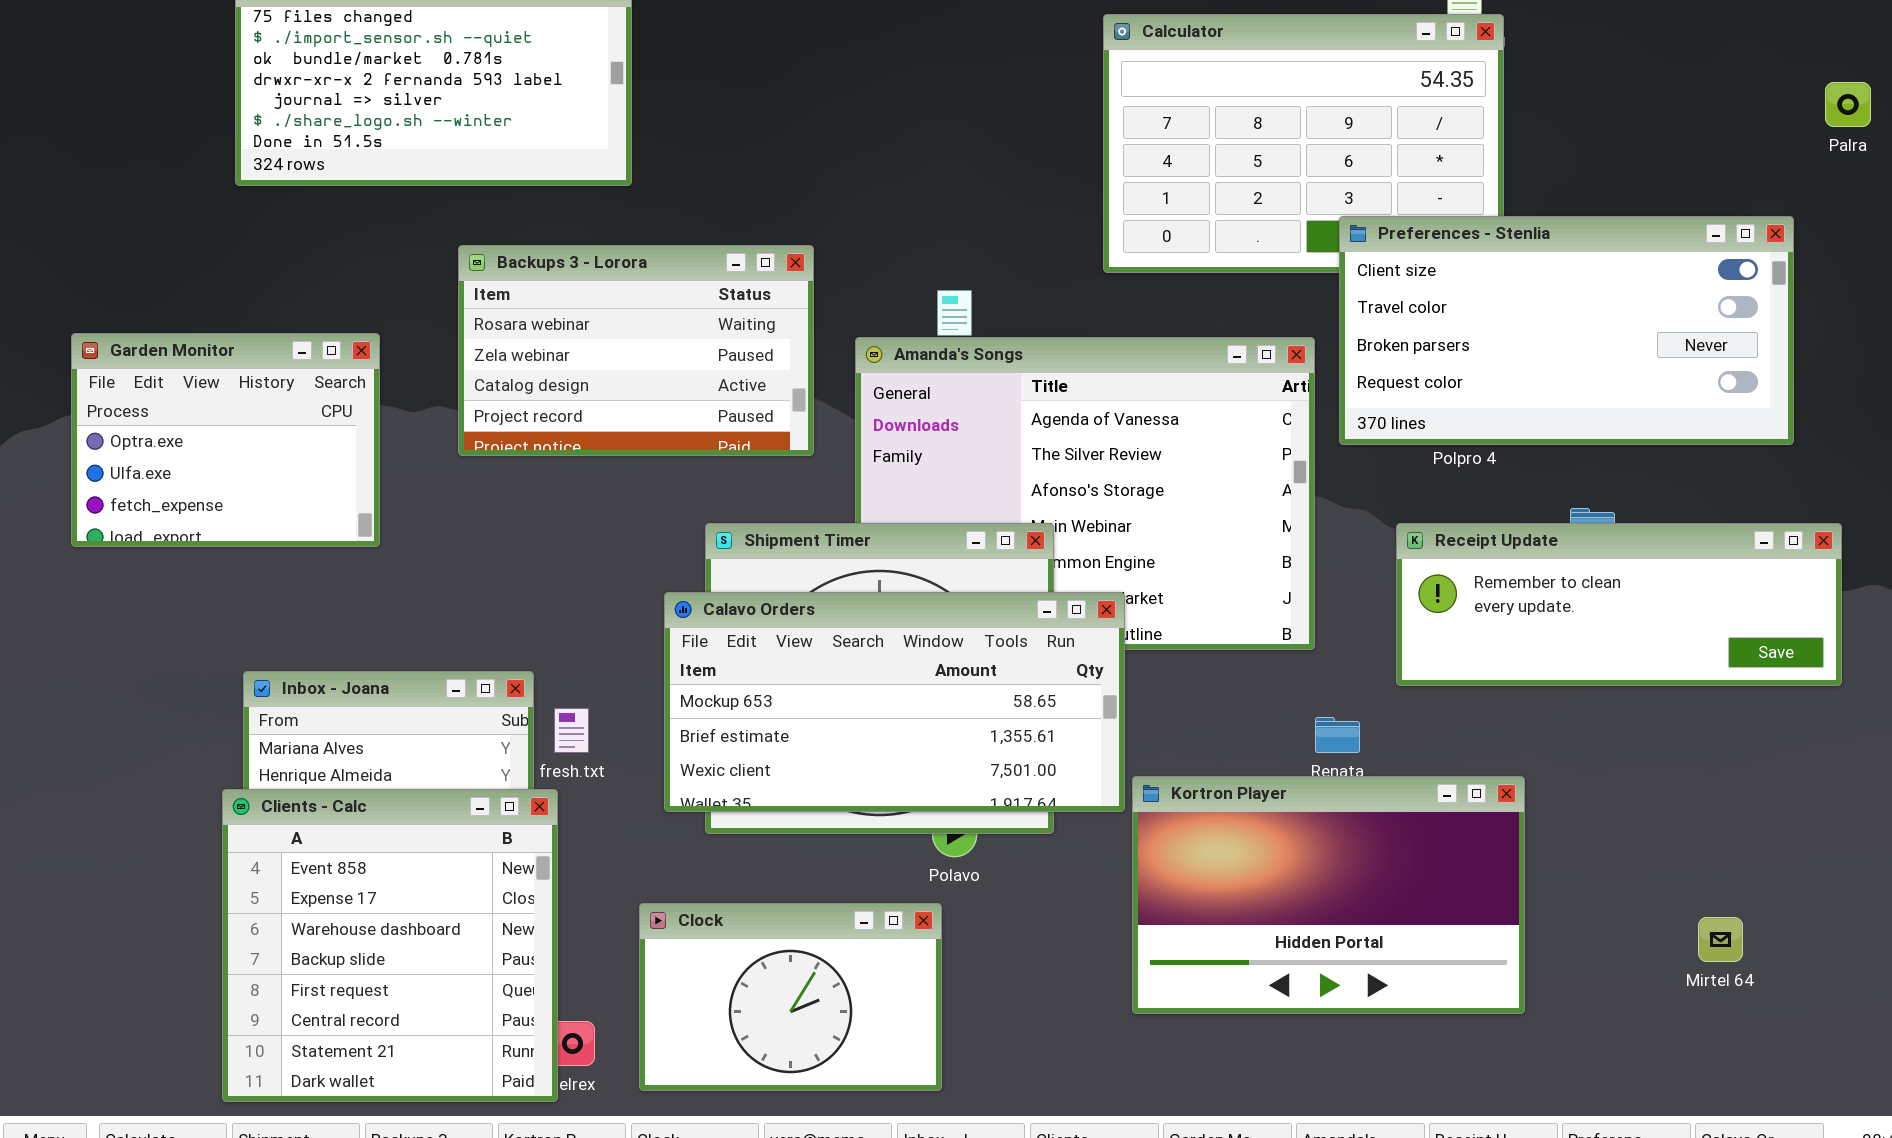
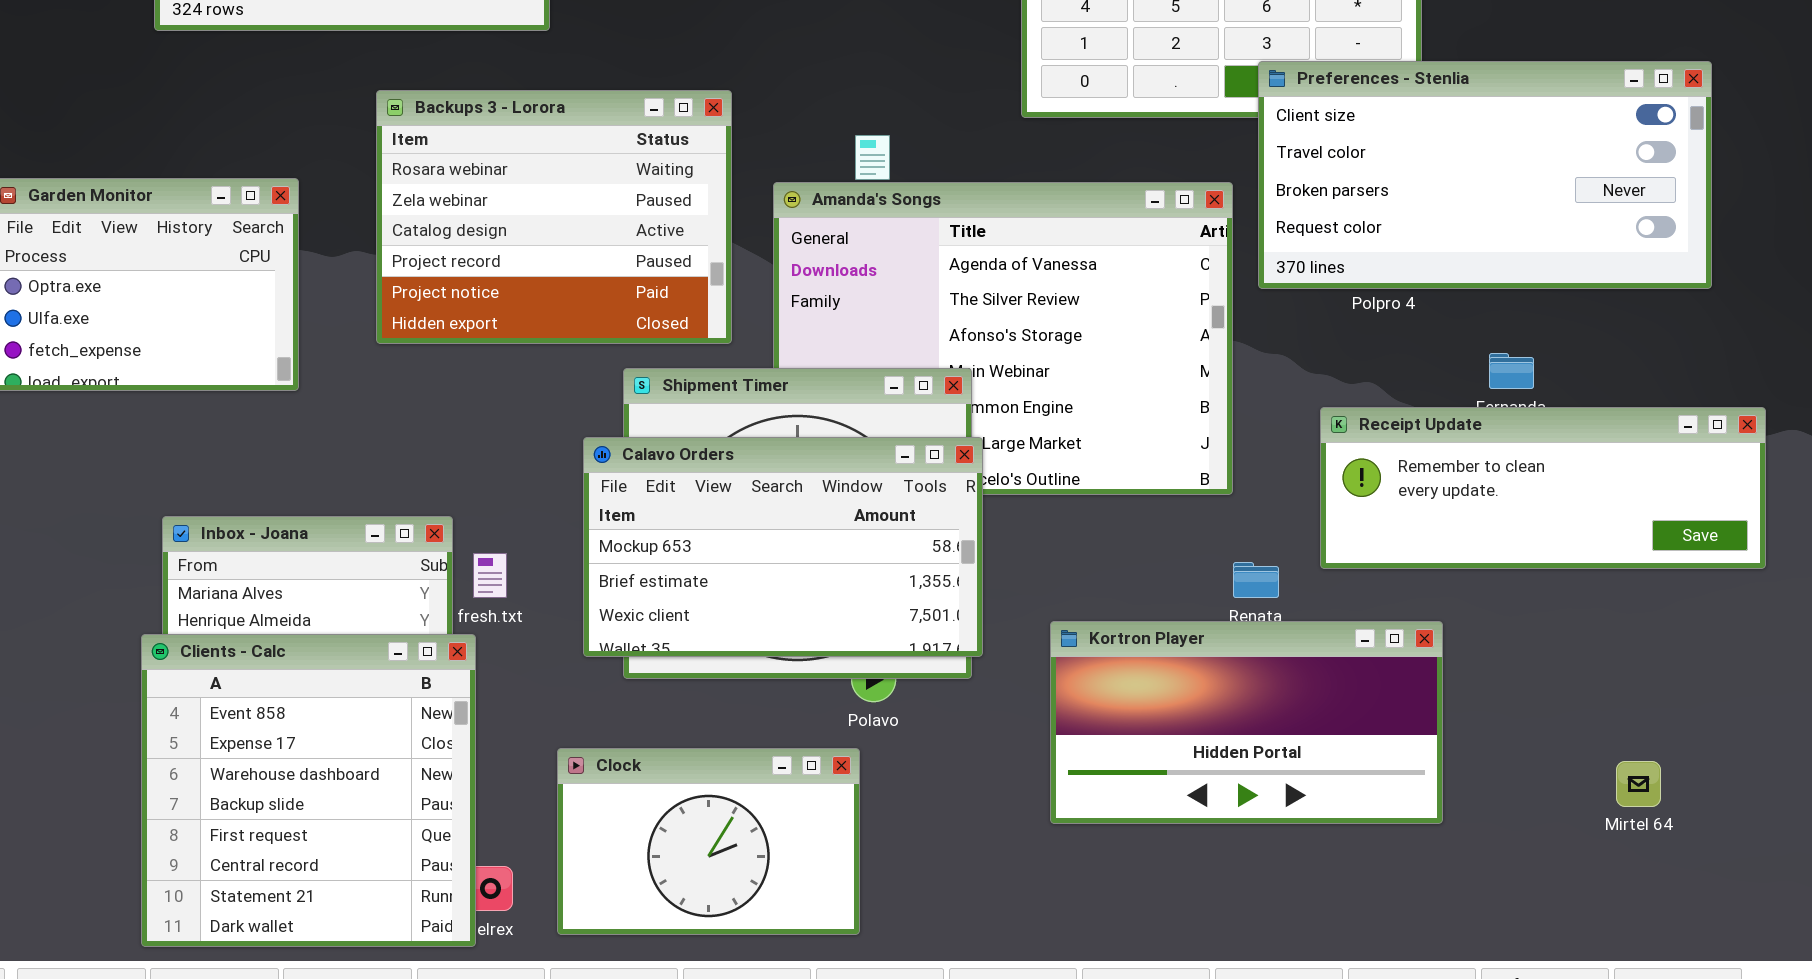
Backups 3 - Lorora: [458,245,814,456] -> [376,90,732,344], resized
Receipt Update: [1396,523,1842,686] -> [1320,407,1766,569], moved
Calavo Orders: [664,592,1125,812] -> [583,437,983,657], resized
Kortron Player: [1132,776,1525,1014] -> [1050,621,1443,824], resized

